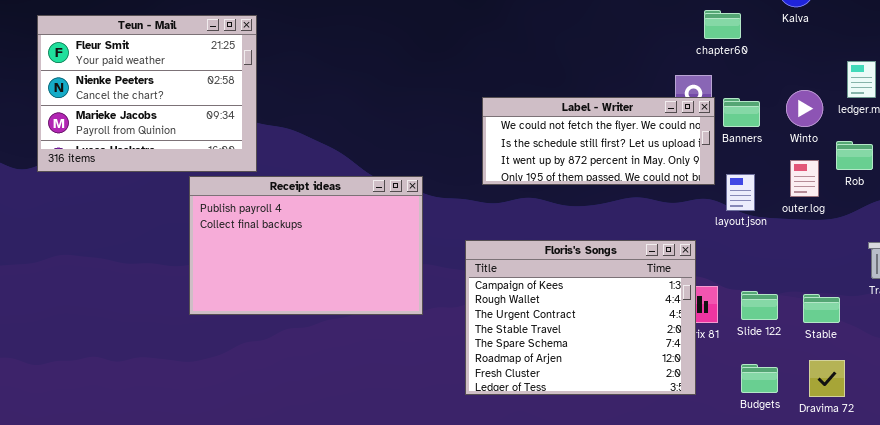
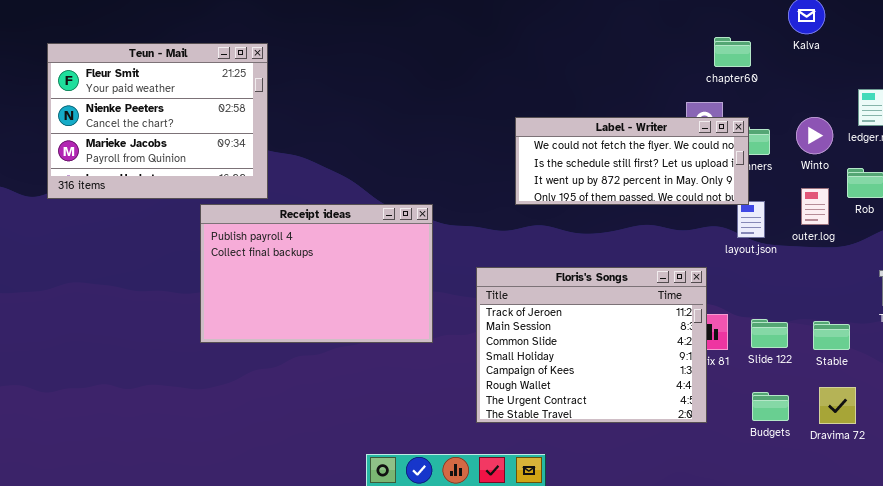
Label - Writer: [482,97,715,185] -> [515,117,749,205], moved
Floris's Songs: [465,240,696,395] -> [476,267,707,423], scrolled up 4 rows

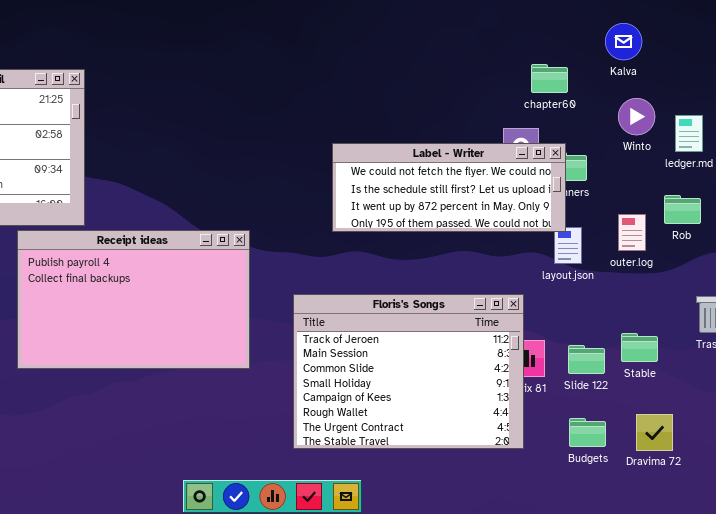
Winto: [796,117,833,154] -> [618,98,655,135], moved
Stable: [813,321,850,350] -> [621,333,658,362], moved

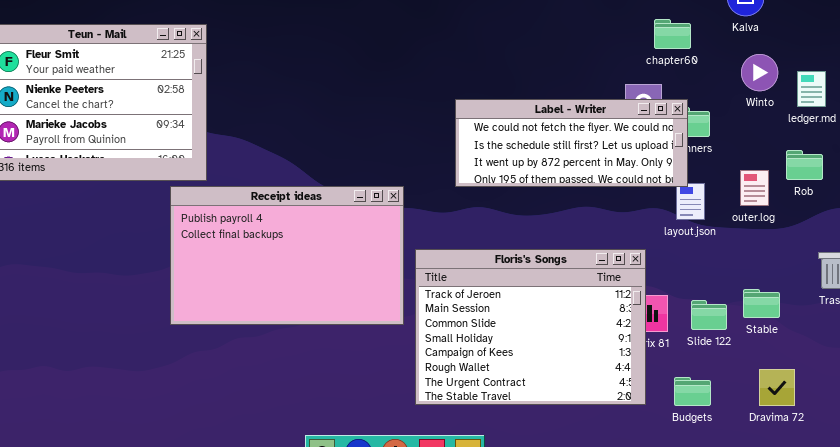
Receipt ideas: [17,230,250,369] -> [170,186,404,325], moved
Budgets: [569,418,606,447] -> [674,377,711,406], moved

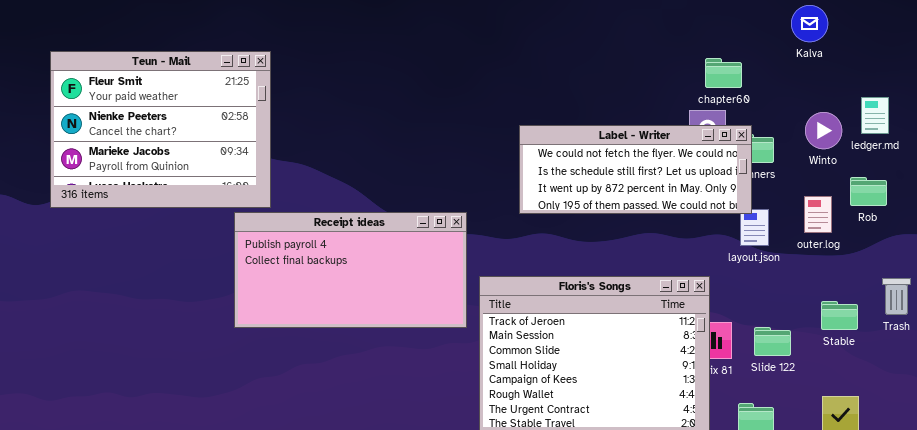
chapter60: [654,19,691,49] -> [705,58,742,88], moved
Winto: [741,54,778,91] -> [805,112,842,149], moved
Receipt ideas: [170,186,404,325] -> [234,212,467,328], resized
Stable: [743,289,780,318] -> [821,301,858,330], moved

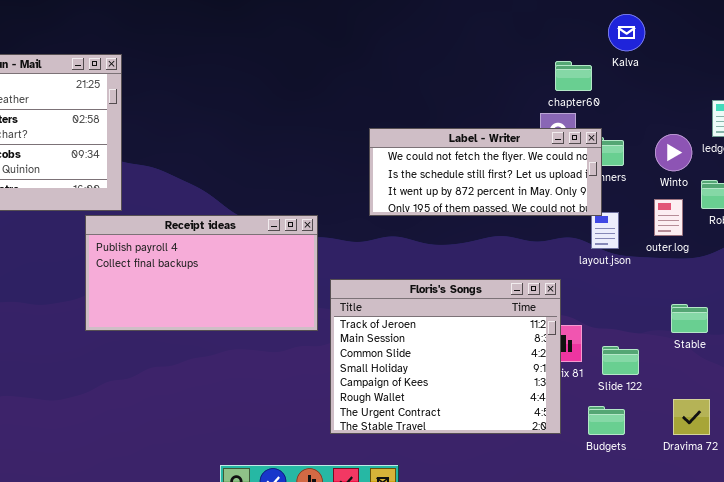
Kalva: [791,5,828,42] -> [608,14,645,51], moved
Winto: [805,112,842,149] -> [655,134,692,171], moved
Slide 122: [754,327,791,356] -> [602,346,639,375], moved

